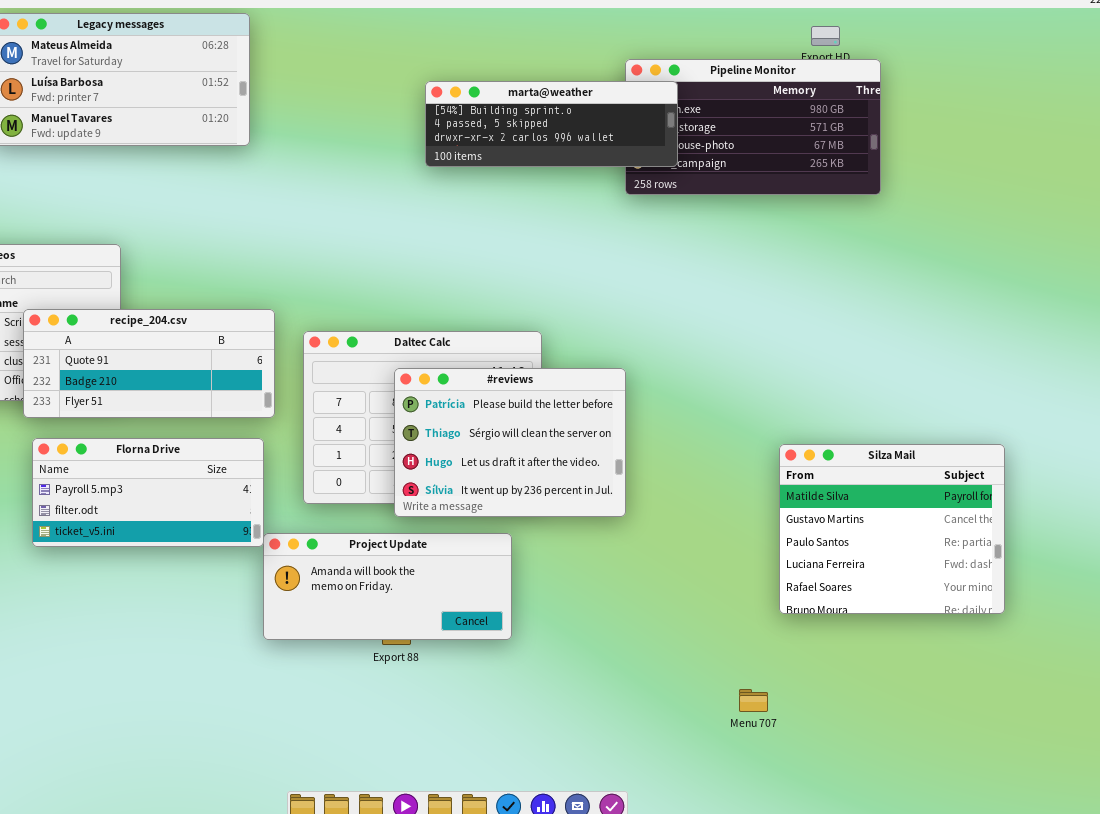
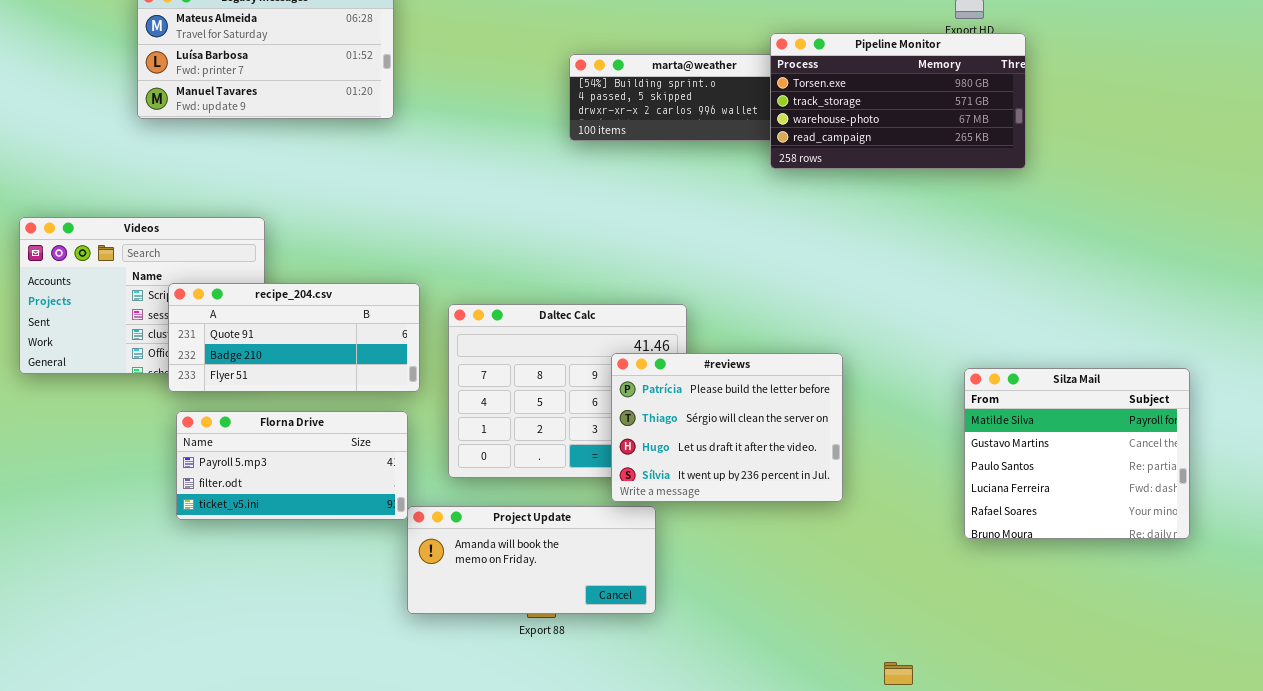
Pipeline Monitor: [625,59,881,195] -> [770,33,1026,169], raised
#reviews: [394,368,626,517] -> [611,353,843,502], moved
Silza Mail: [779,444,1005,614] -> [964,368,1190,539], moved

